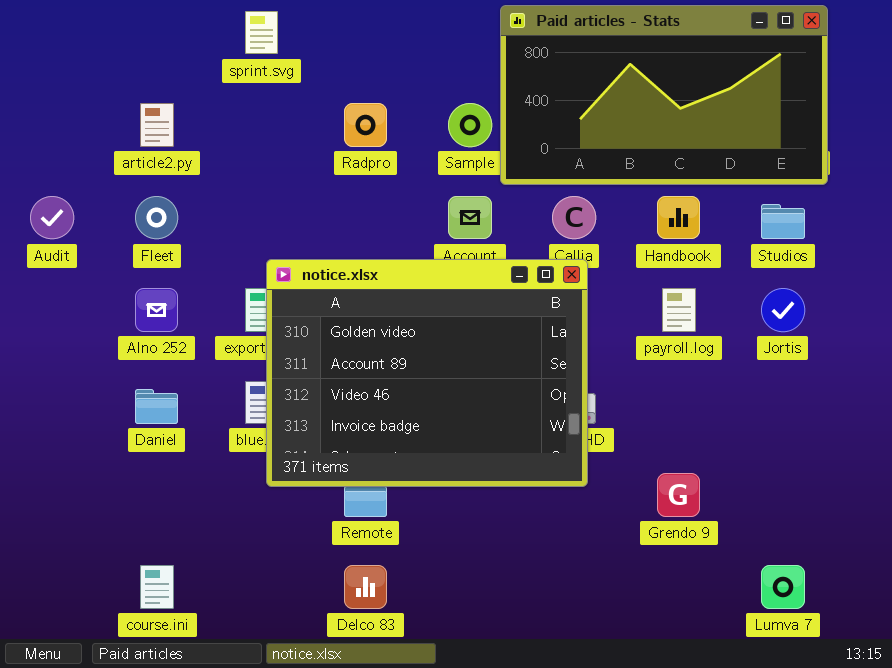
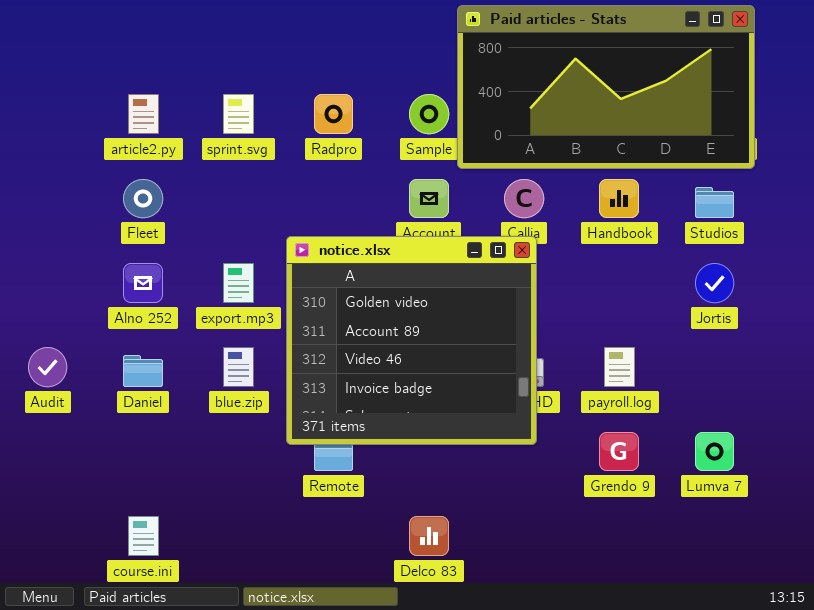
sprint.svg: [245,11,278,54] -> [223,94,254,134], moved
Audit: [30,196,74,239] -> [28,347,67,387], moved
notice.xlsx: [266,259,588,487] -> [286,236,537,445], resized
payroll.log: [662,288,696,332] -> [604,347,635,387], moved
Delco 83: [344,565,387,609] -> [409,516,449,556], moved
Lumva 7: [761,565,805,609] -> [695,432,734,471], moved

